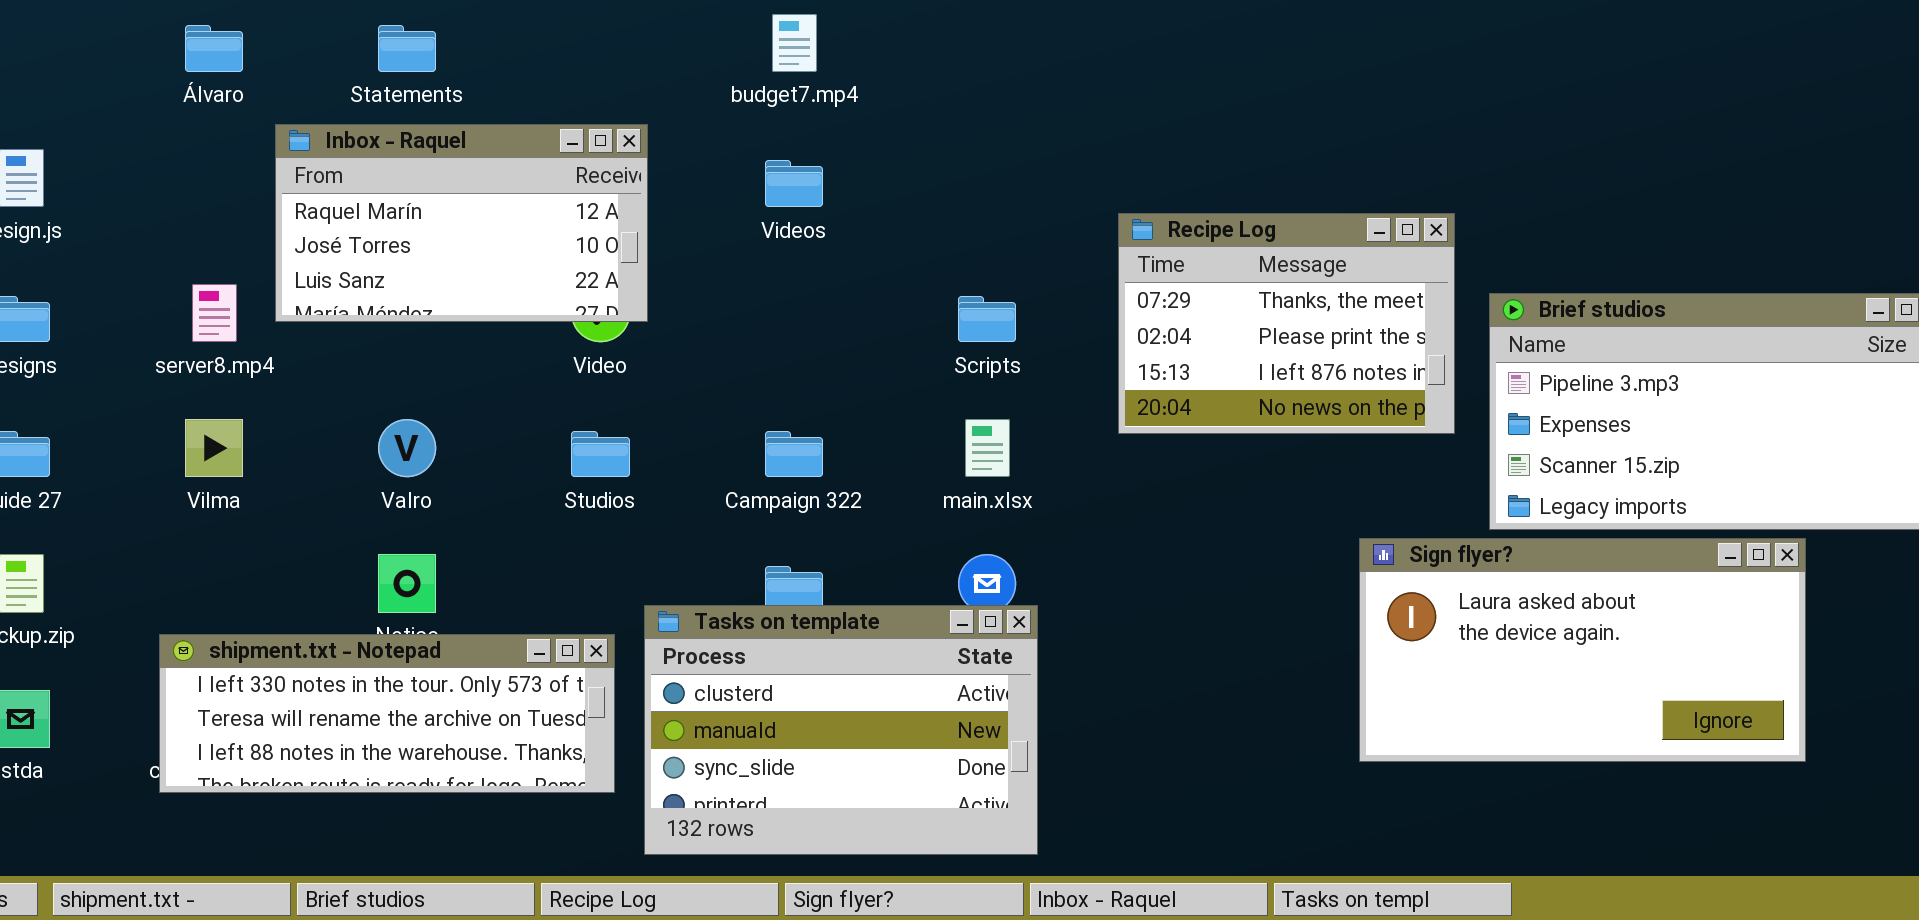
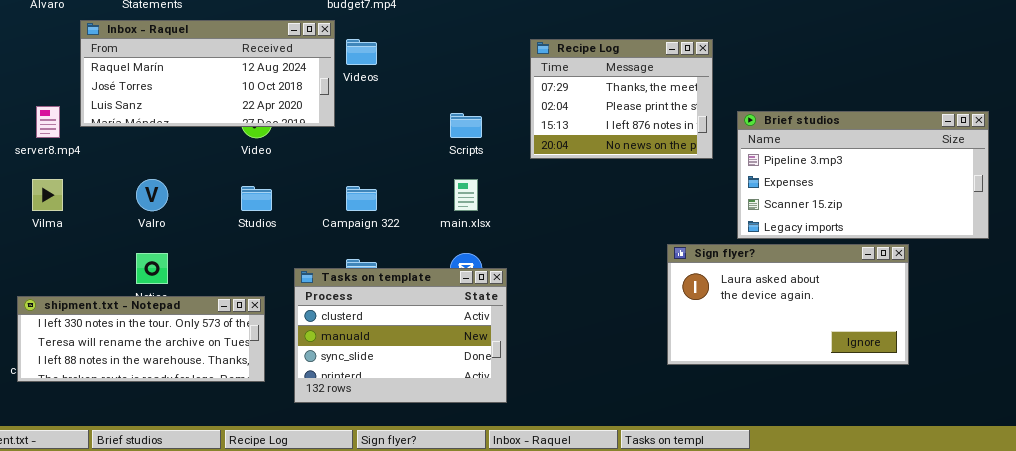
Inbox - Raquel: [275,124,648,322] -> [80,20,335,127], resized
Recipe Log: [1118,213,1455,434] -> [530,39,713,159], moved
Tasks on template: [644,605,1038,855] -> [294,268,507,403], moved

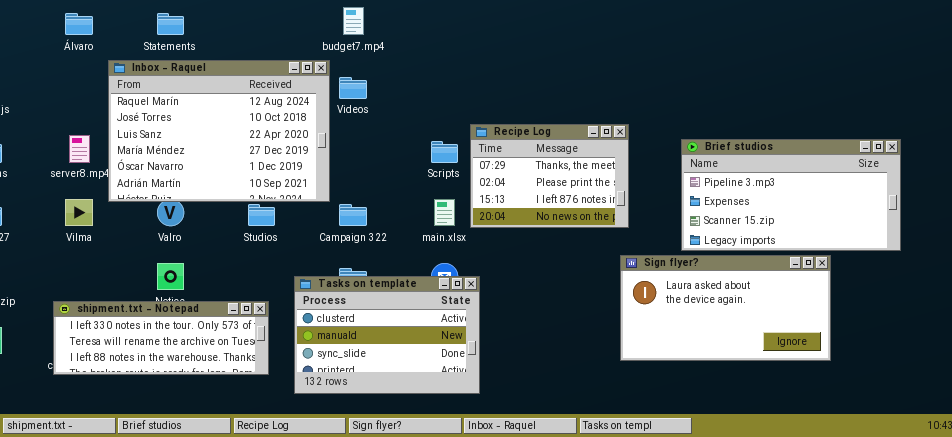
Inbox - Raquel: [80,20,335,127] -> [108,60,330,202], resized
Recipe Log: [530,39,713,159] -> [470,124,629,228], moved

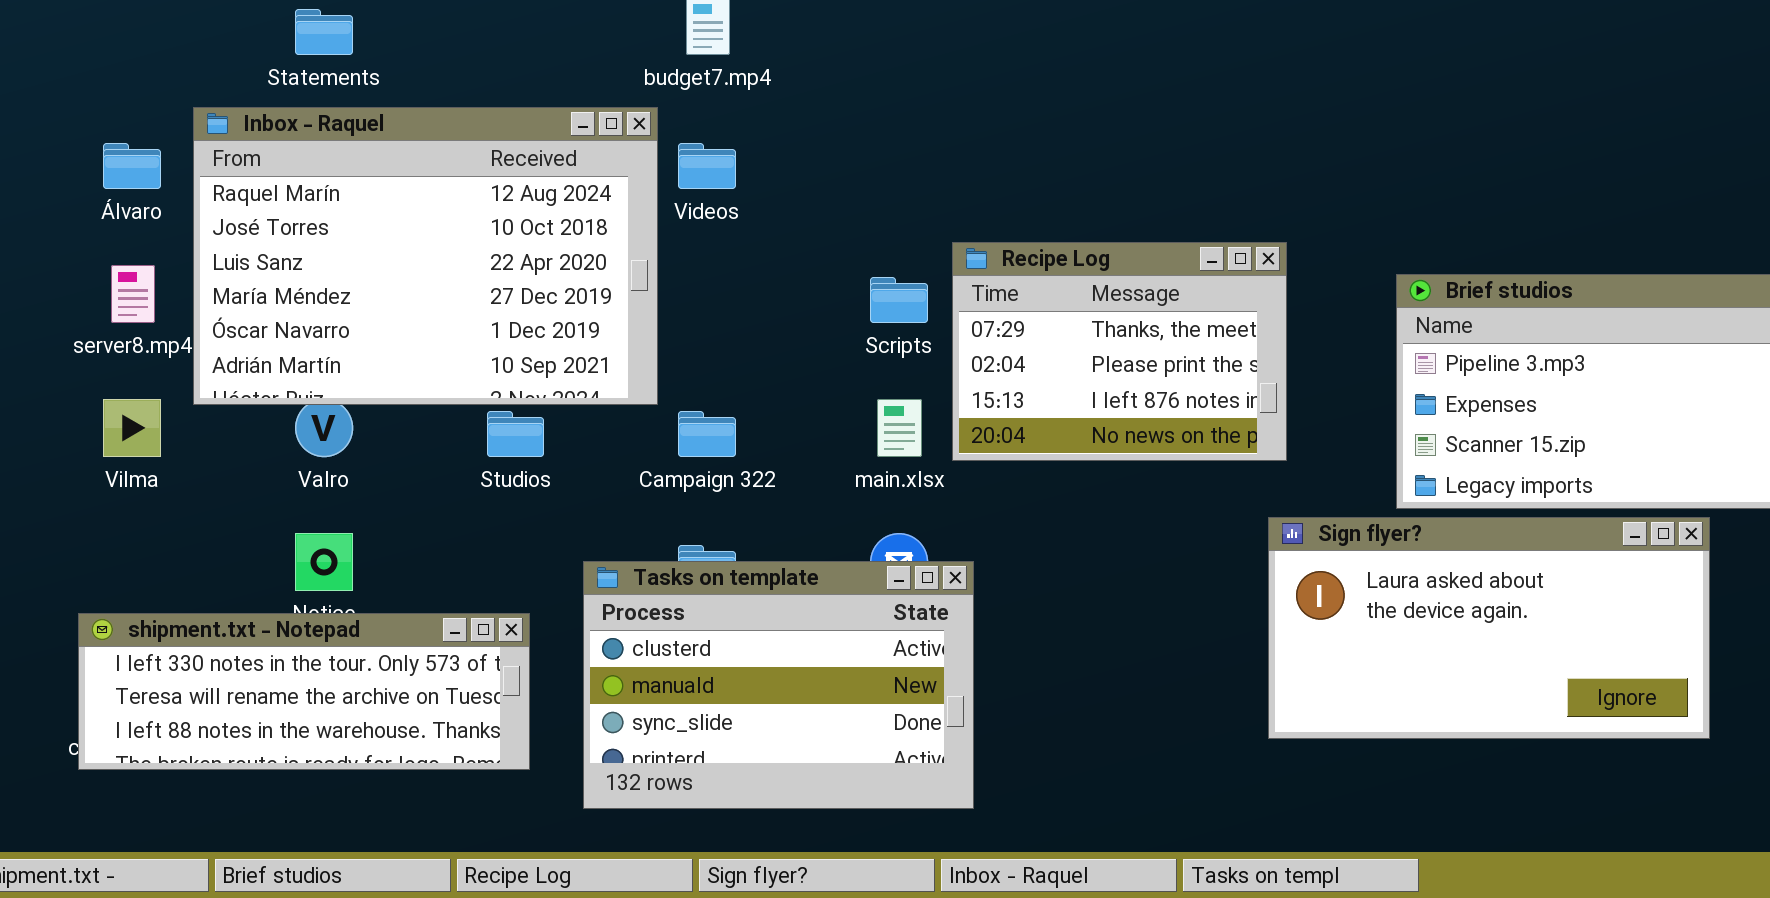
Álvaro: [65,13,93,35] -> [103,143,161,189], moved

